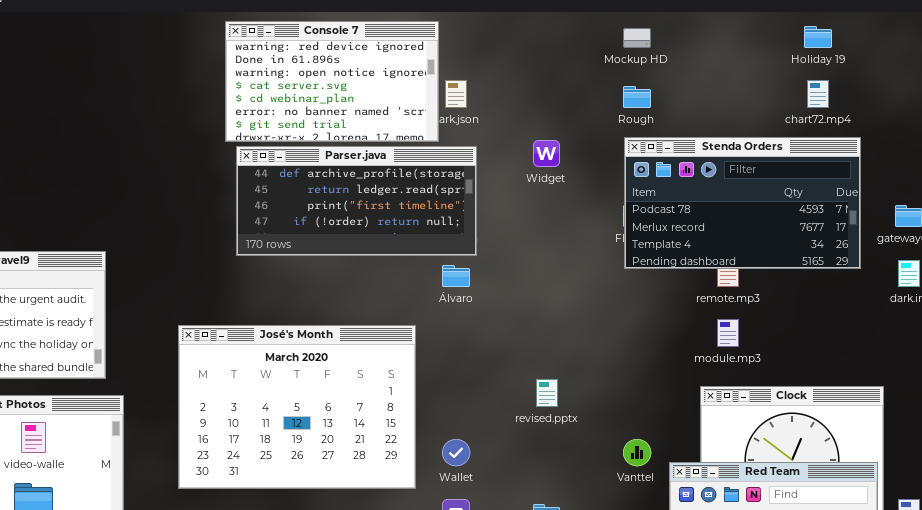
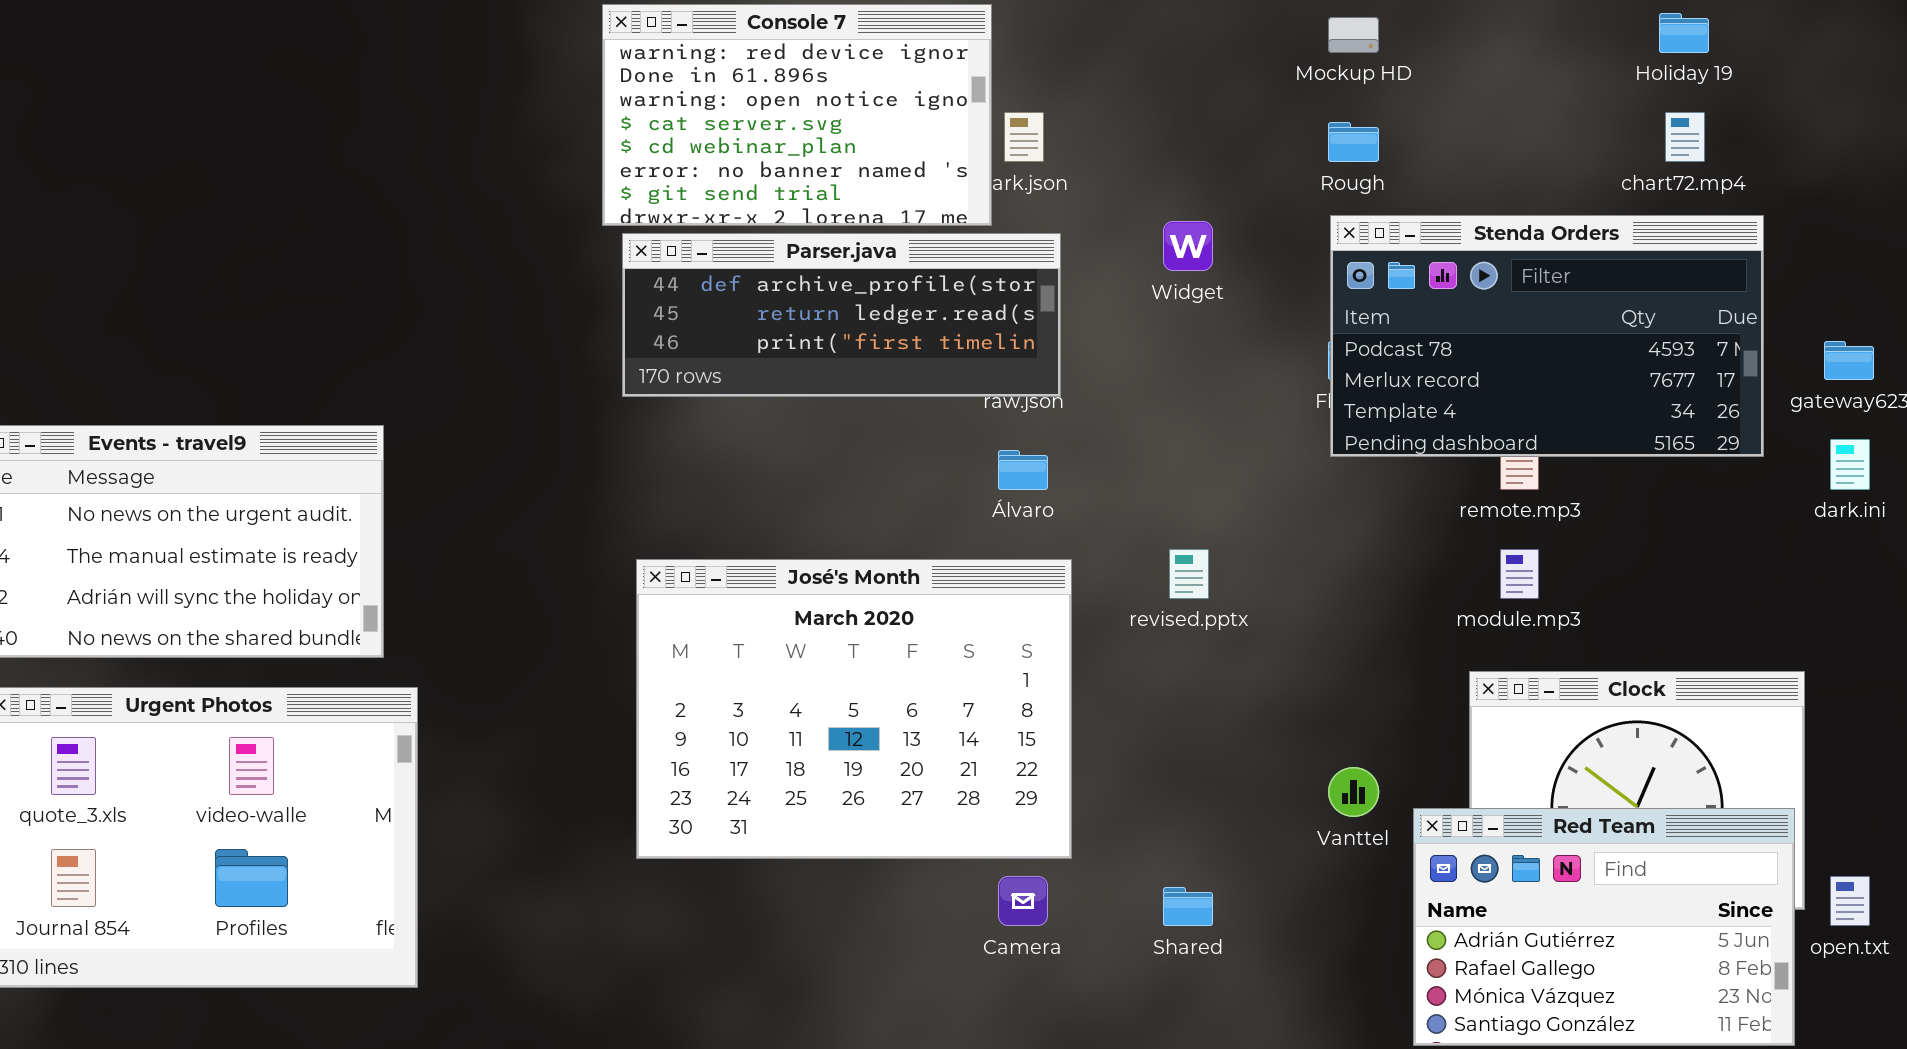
Parser.java: [236,146,477,256] -> [622,233,1061,397], resized
José's Month: [178,325,416,489] -> [636,559,1072,859], moved
revised.pptx: [536,379,558,407] -> [1169,549,1209,599], moved

